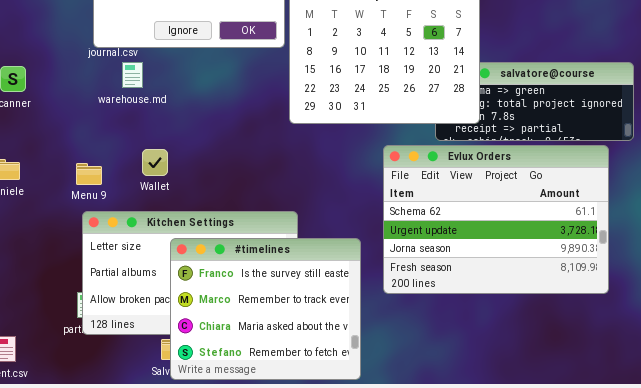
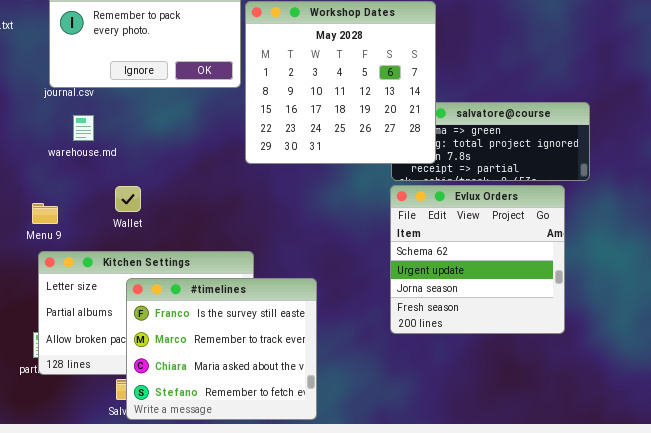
warehouse.md: [122,62,143,88] -> [73,115,94,141], moved
Evlux Orders: [383,145,609,294] -> [390,185,565,334], resized
Wallet: [142,149,168,176] -> [115,186,141,212], moved

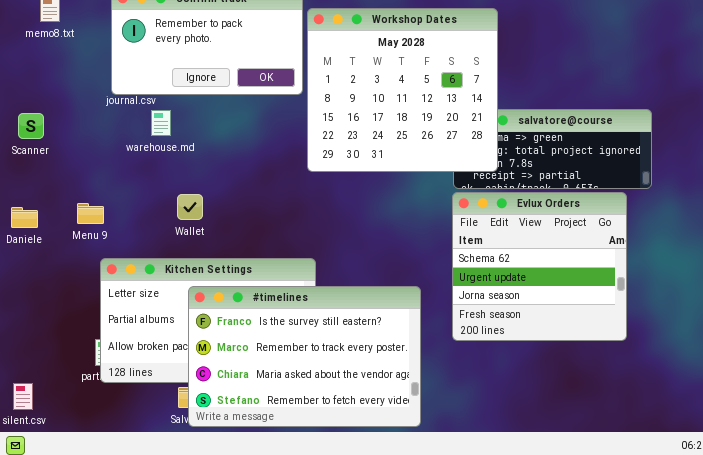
warehouse.md: [73,115,94,141] -> [151,110,171,136], moved
Menu 9: [32,203,58,224] -> [77,203,104,224], moved
#timelines: [126,278,317,420] -> [188,286,421,427], resized

